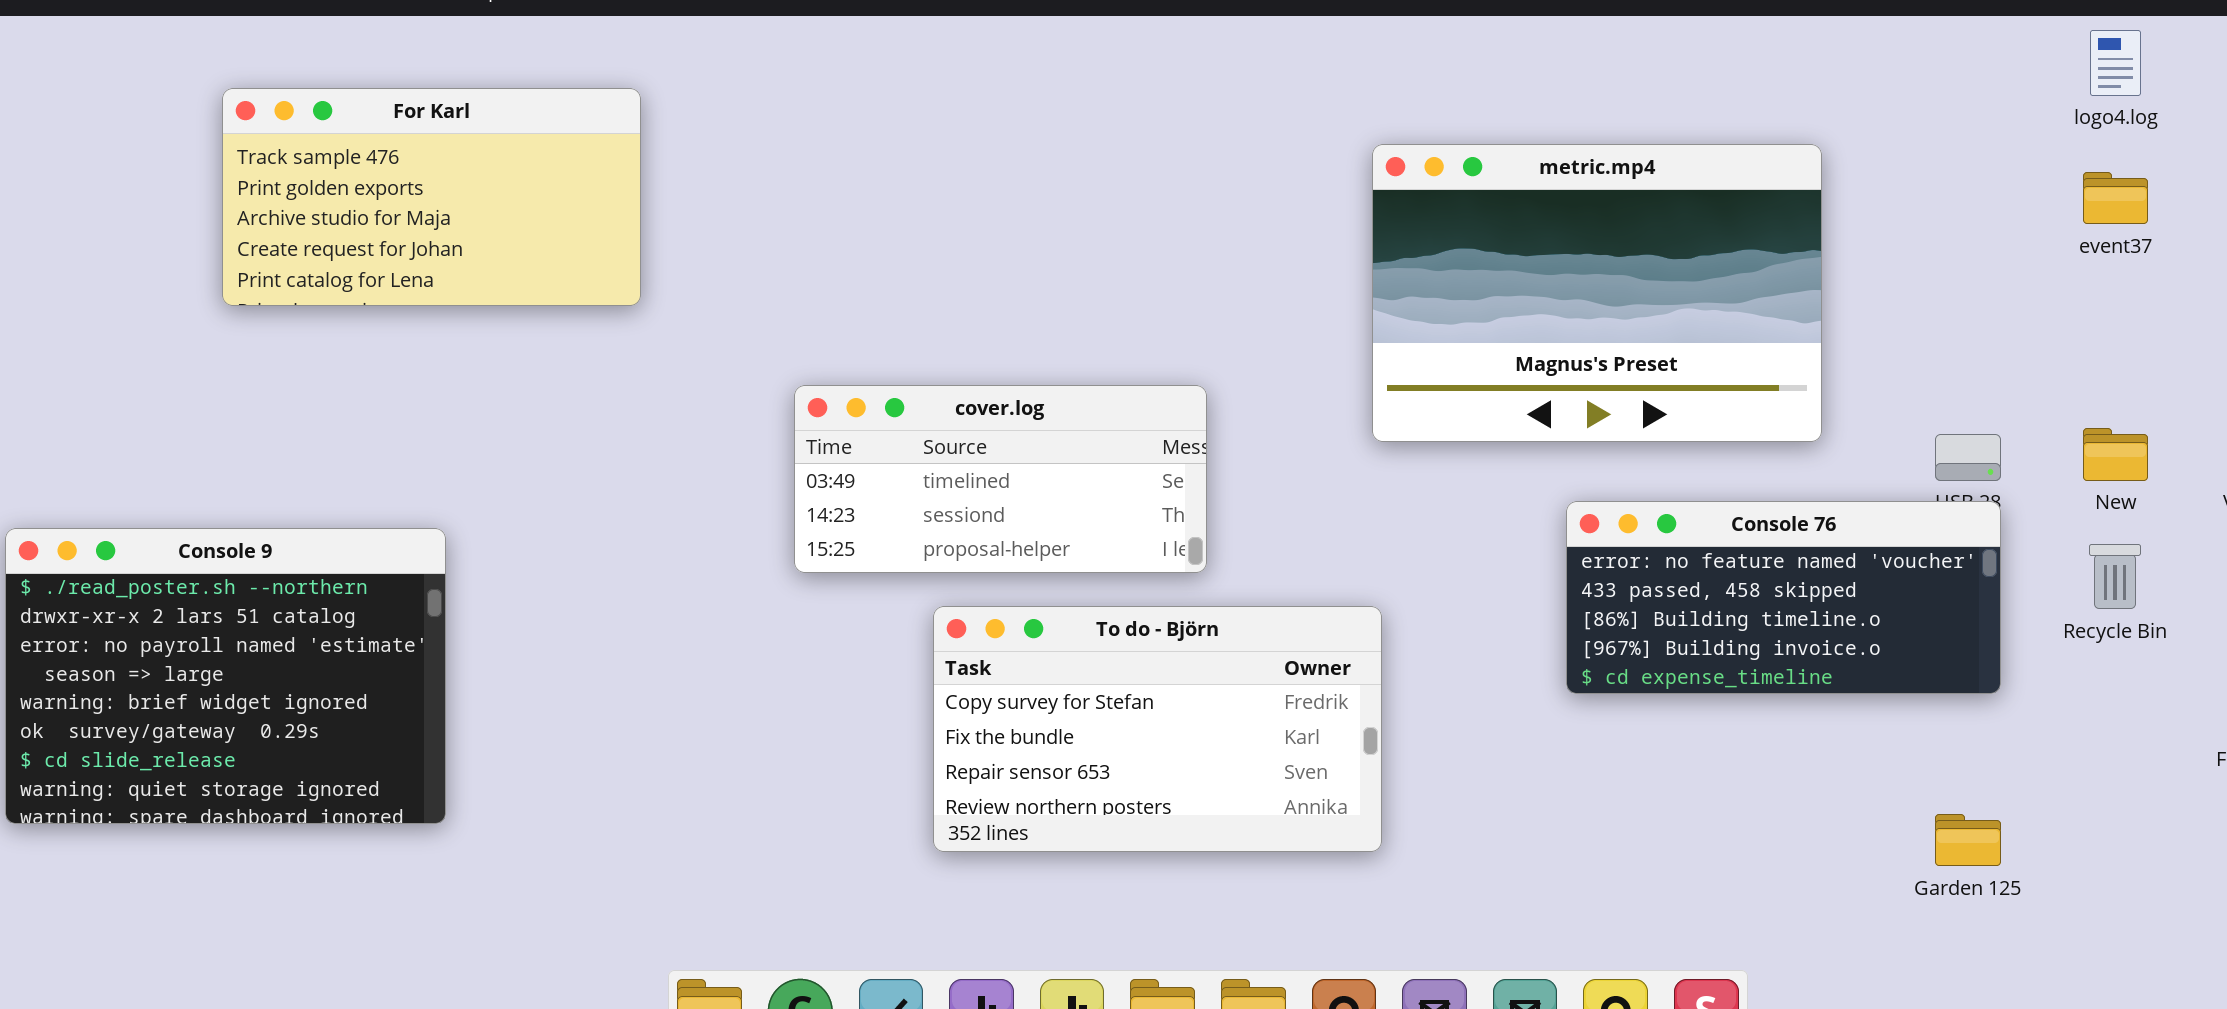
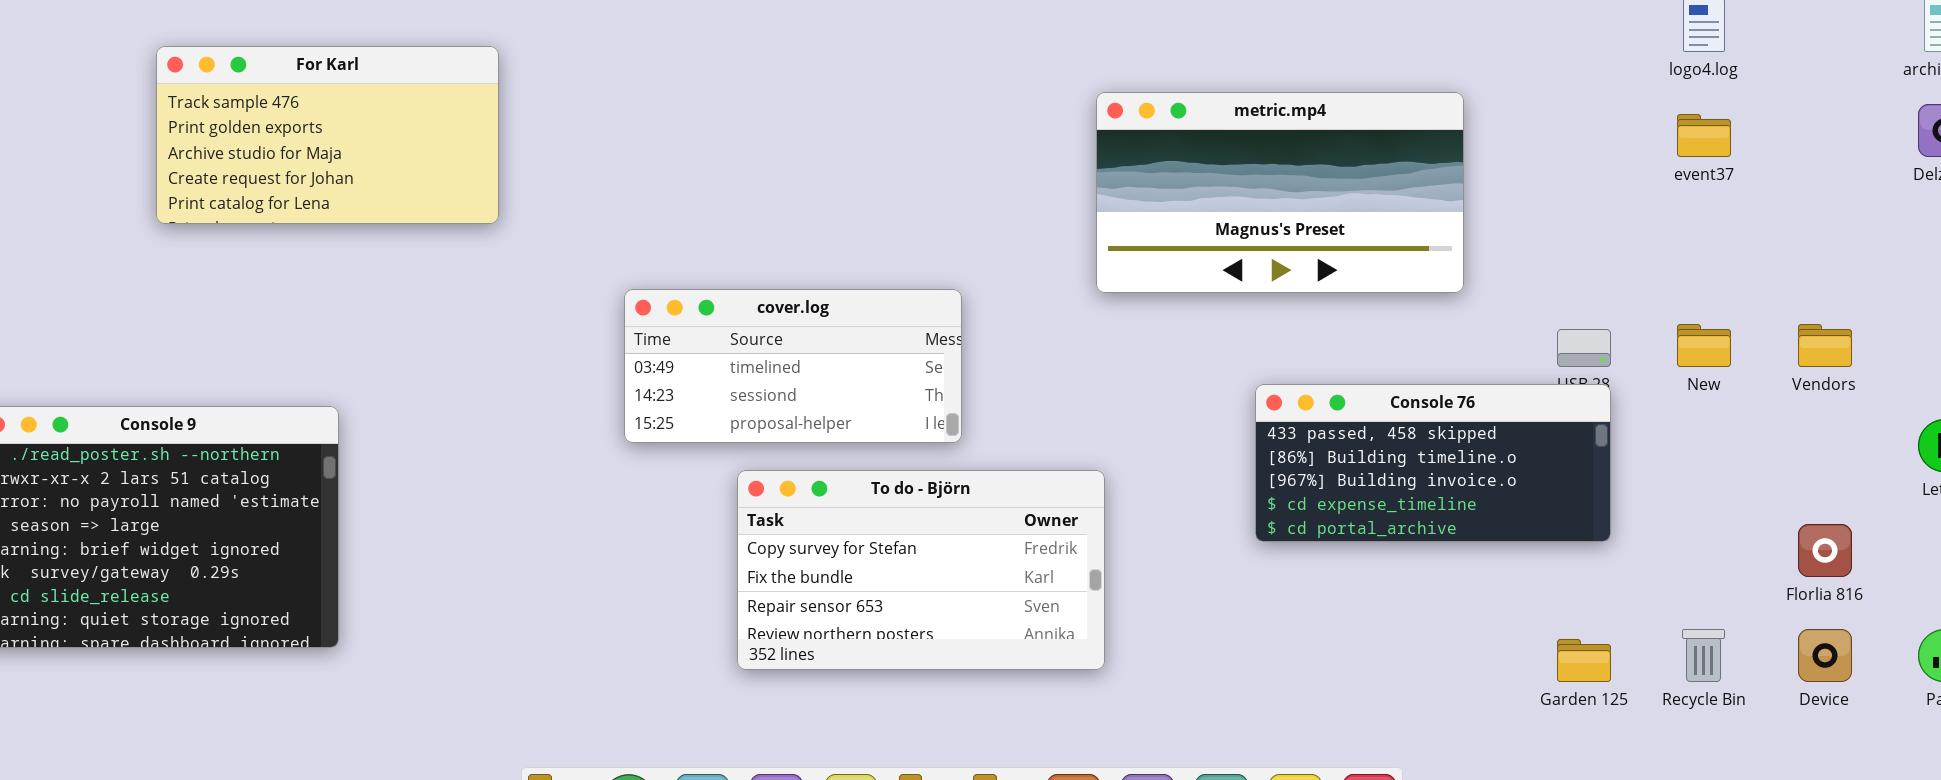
metric.mp4: [1372,144,1822,442] -> [1096,92,1464,293], resized
Console 76: [1566,501,2001,694] -> [1255,384,1611,542], scrolled down 1 row
Recycle Bin: [2089,544,2141,609] -> [1682,629,1725,682], moved

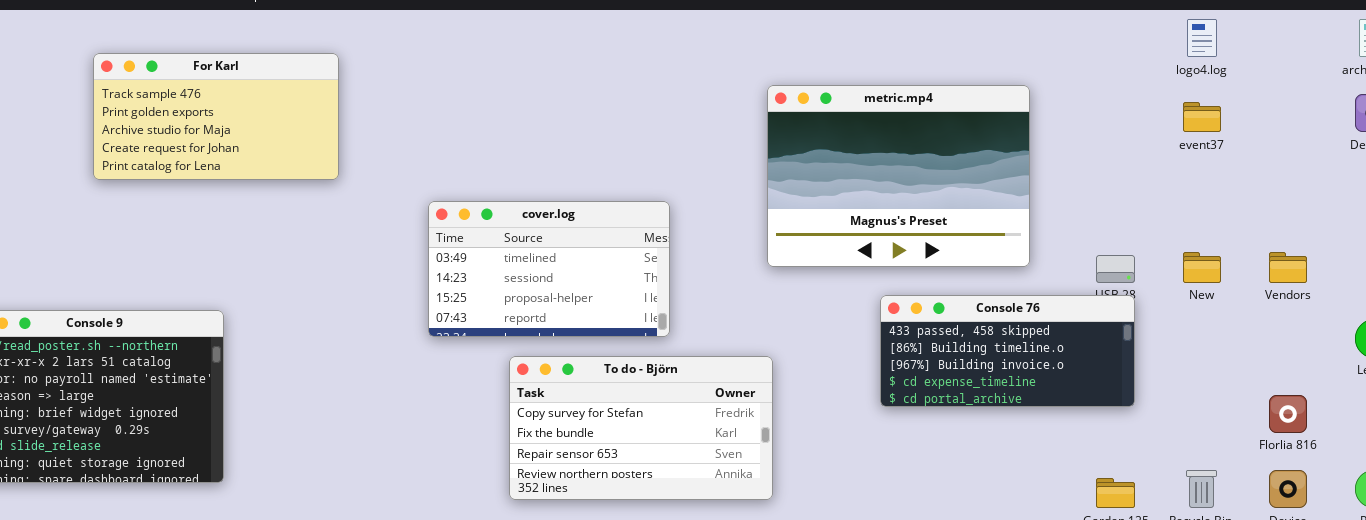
metric.mp4: [1096,92,1464,293] -> [767,85,1030,267], resized
cover.log: [624,289,962,443] -> [428,201,670,337], resized

